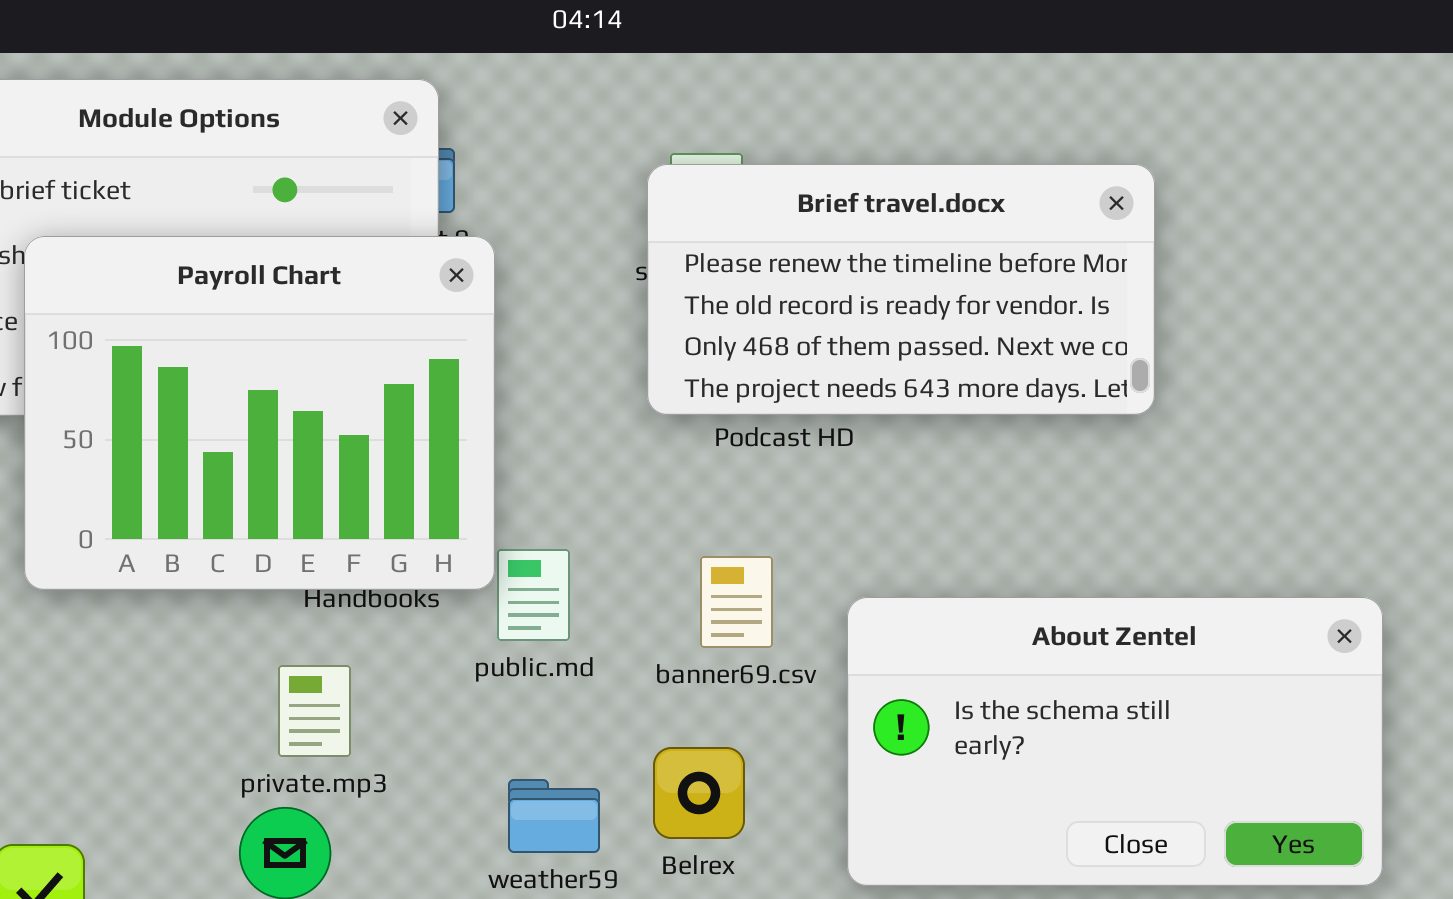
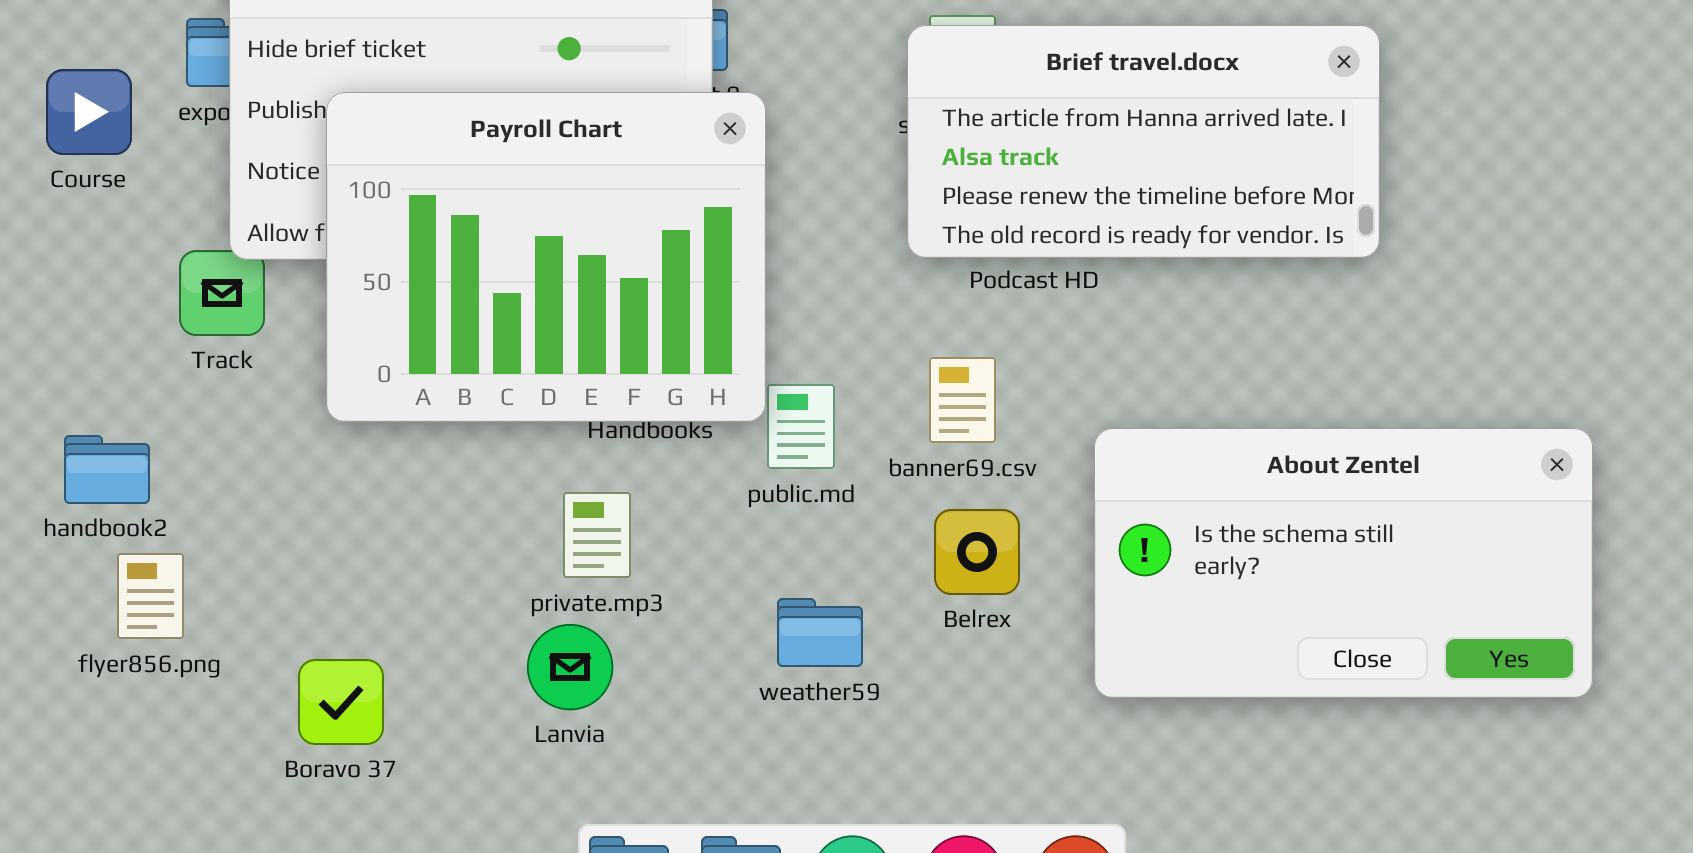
Brief travel.docx: [647,164,1155,415] -> [907,25,1380,258], scrolled up 2 rows
banner69.csv: [700,556,773,648] -> [929,357,996,443], moved
Belrex: [653,747,745,839] -> [934,509,1020,595], moved

